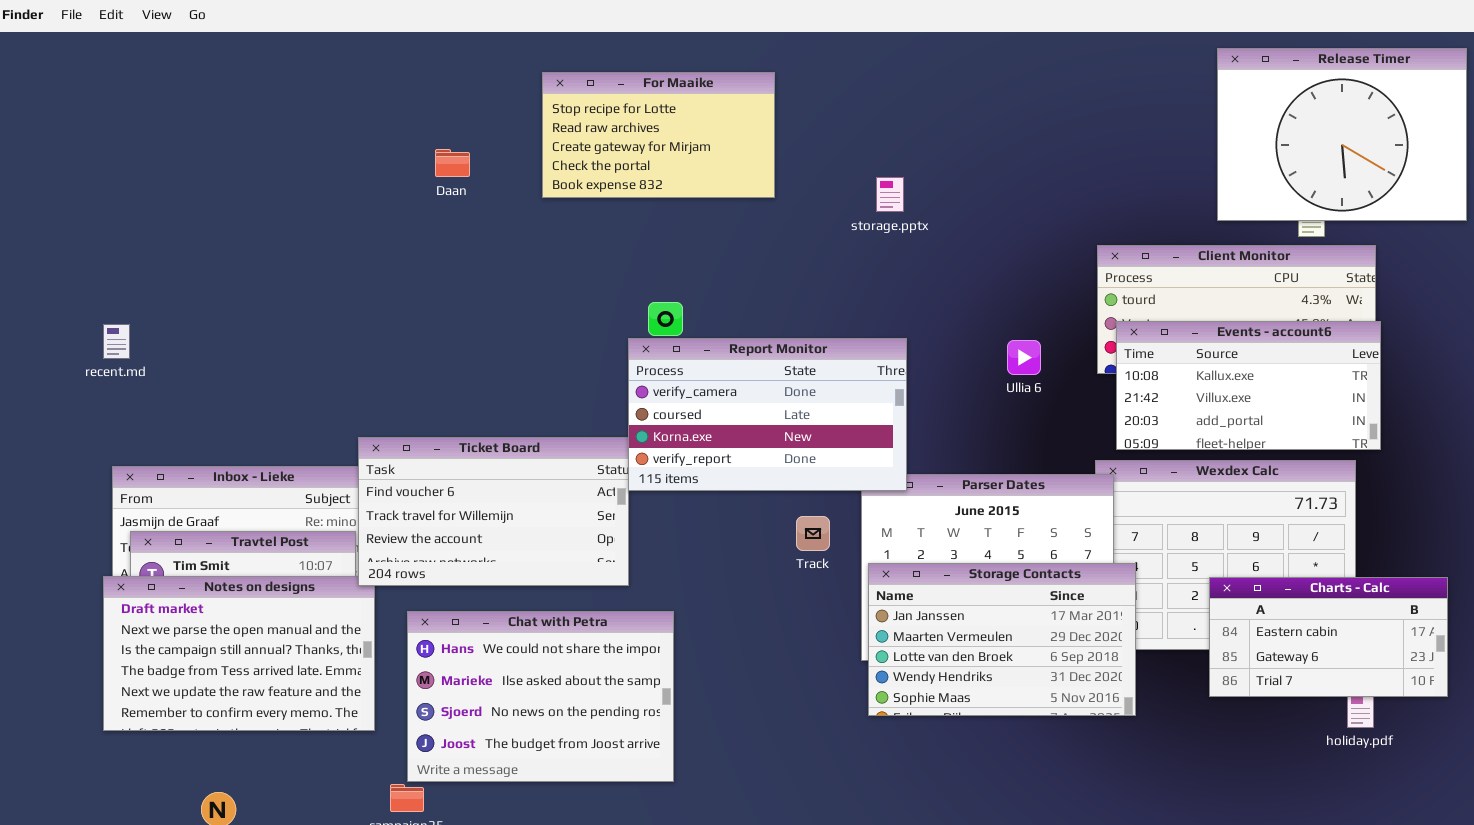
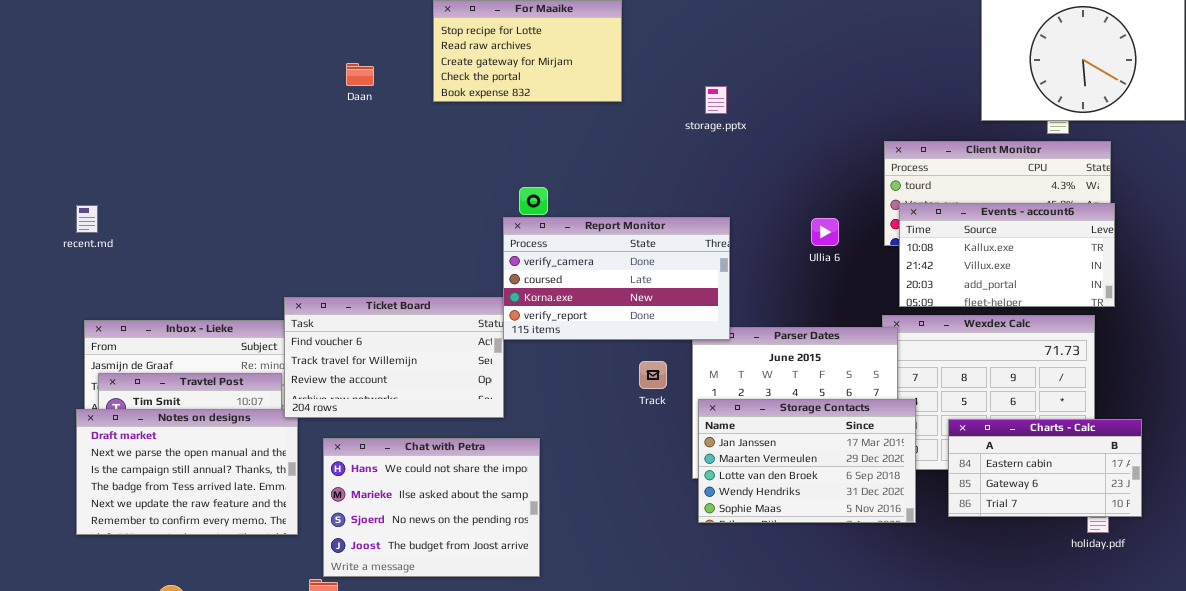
Charts - Calc: [1209,577,1448,697] -> [948,419,1142,517], moved

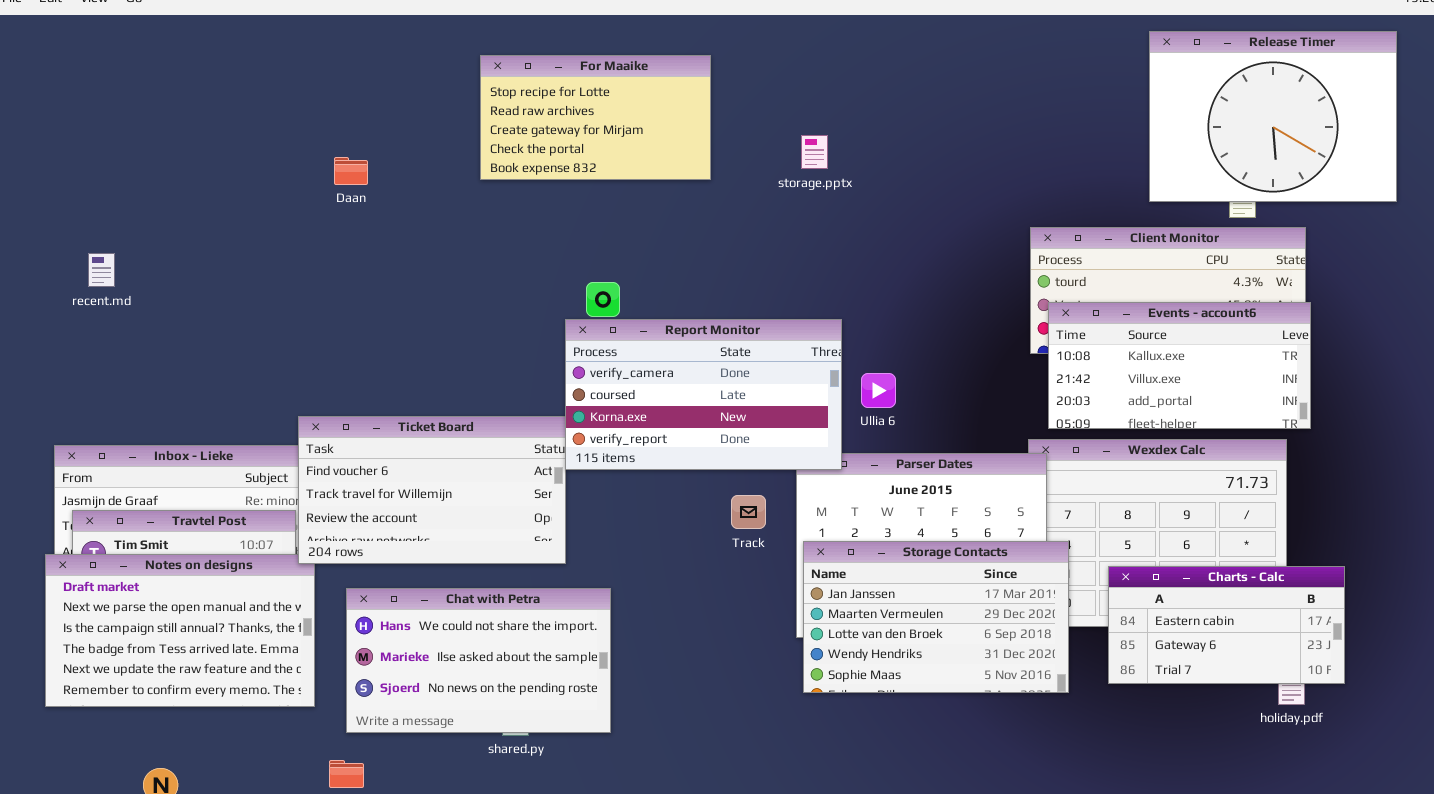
Daan: [346,63,374,86] -> [334,157,368,185], moved
storage.pptx: [705,86,727,114] -> [801,135,828,169], moved
recent.md: [76,205,98,233] -> [88,253,115,287], moved
Ullia 6: [811,218,839,246] -> [861,373,896,408], moved
Chat with Petra: [323,438,540,577] -> [346,588,611,733], resized

